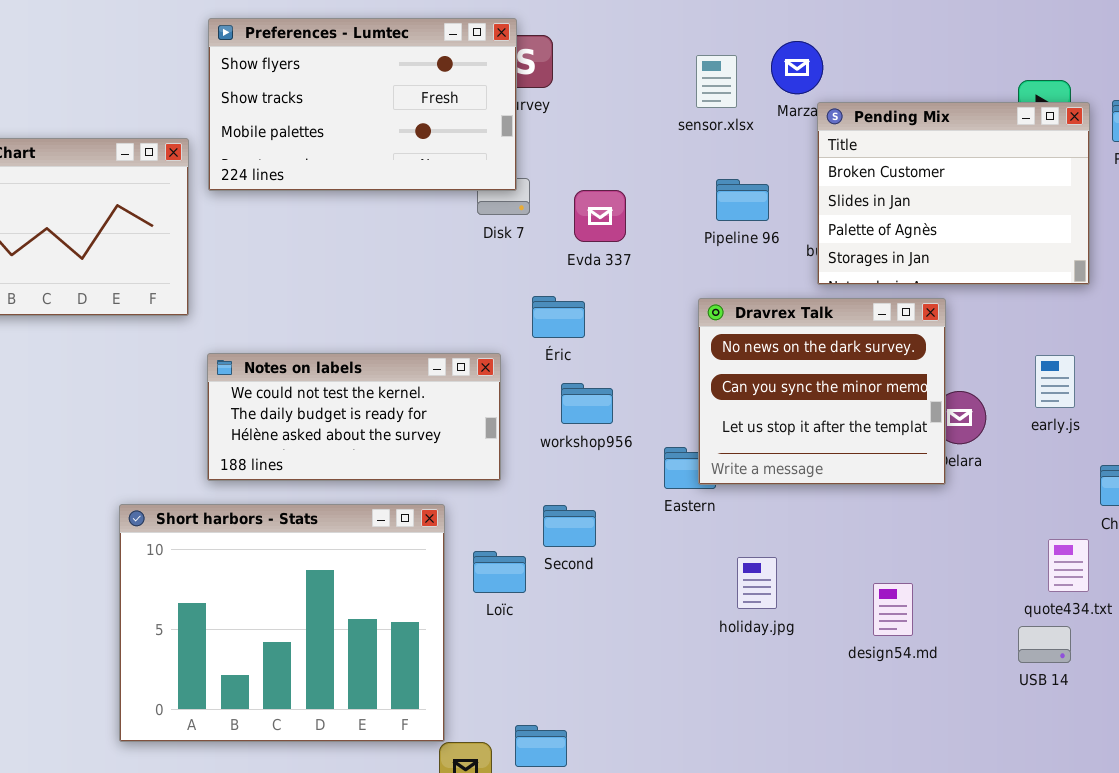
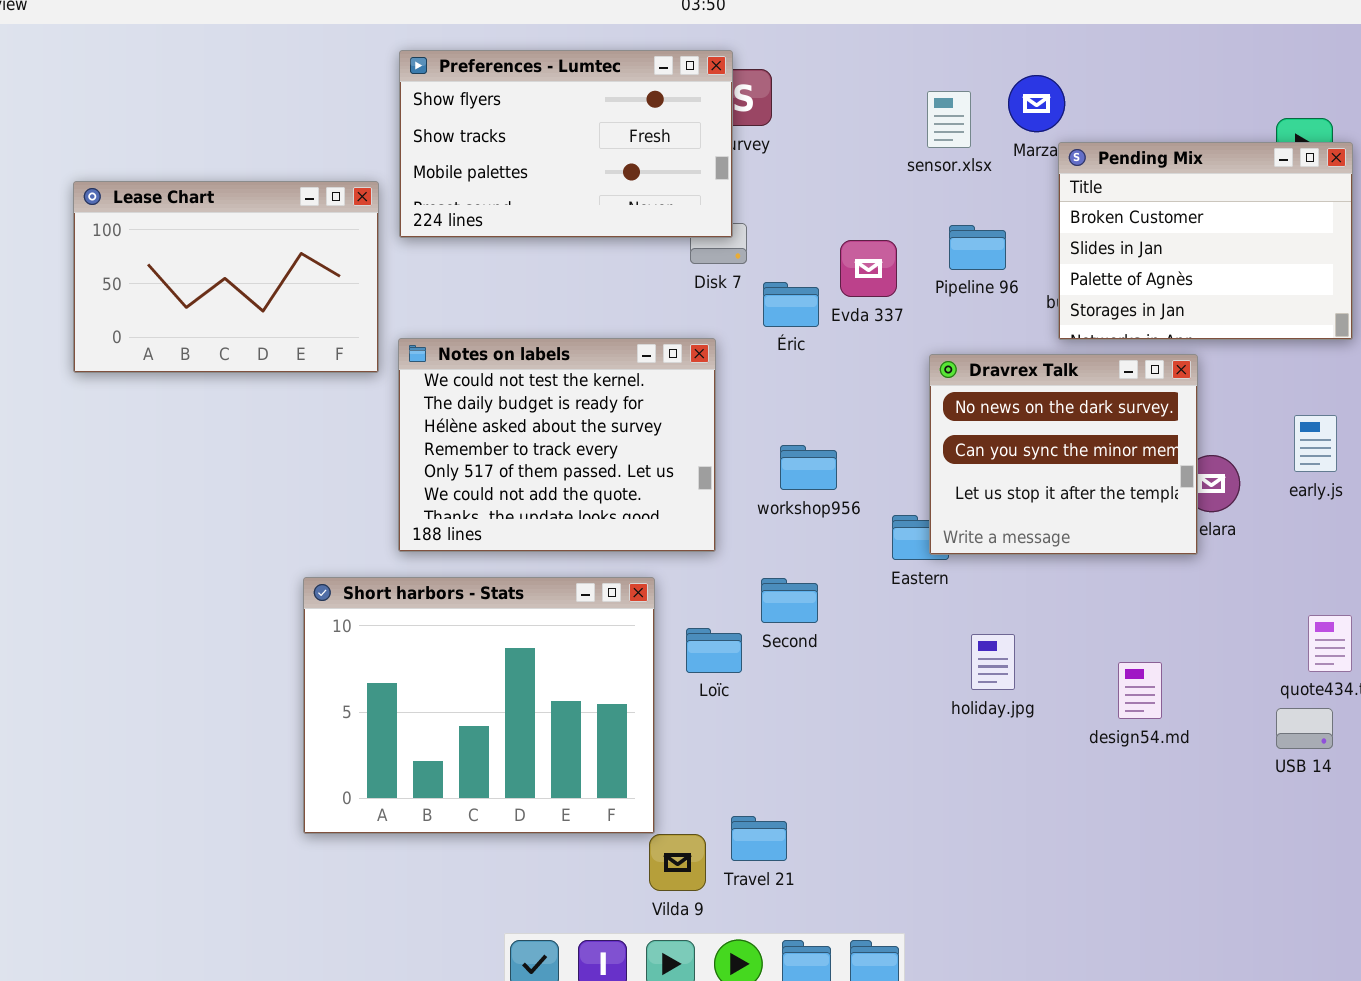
Evda 337: [574,190,626,242] -> [840,240,897,297], moved
Éric: [532,296,585,338] -> [763,282,819,327], moved
Notes on labels: [207,353,501,481] -> [398,338,716,552], resized

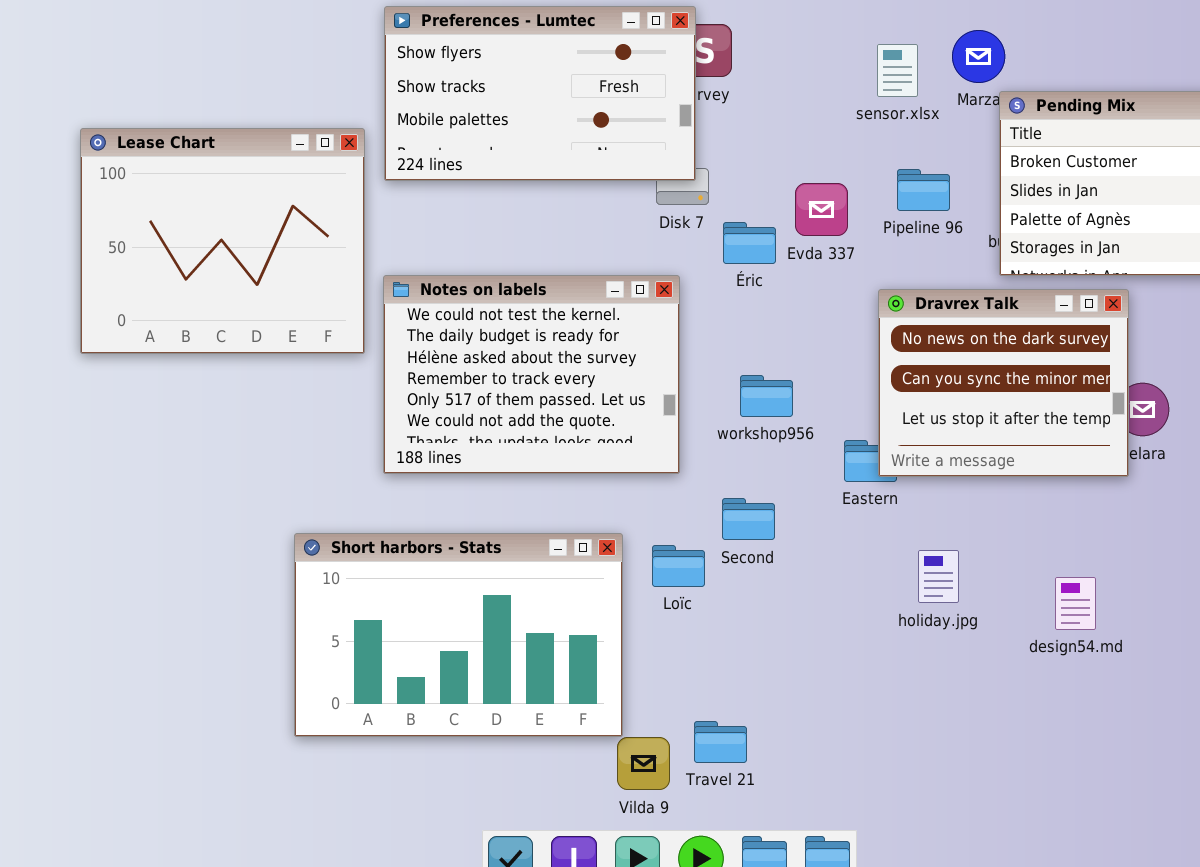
Lease Chart: [73,181,379,373] -> [80,128,365,354], resized
Short harbors - Stats: [303,577,655,834] -> [294,533,623,737], resized

